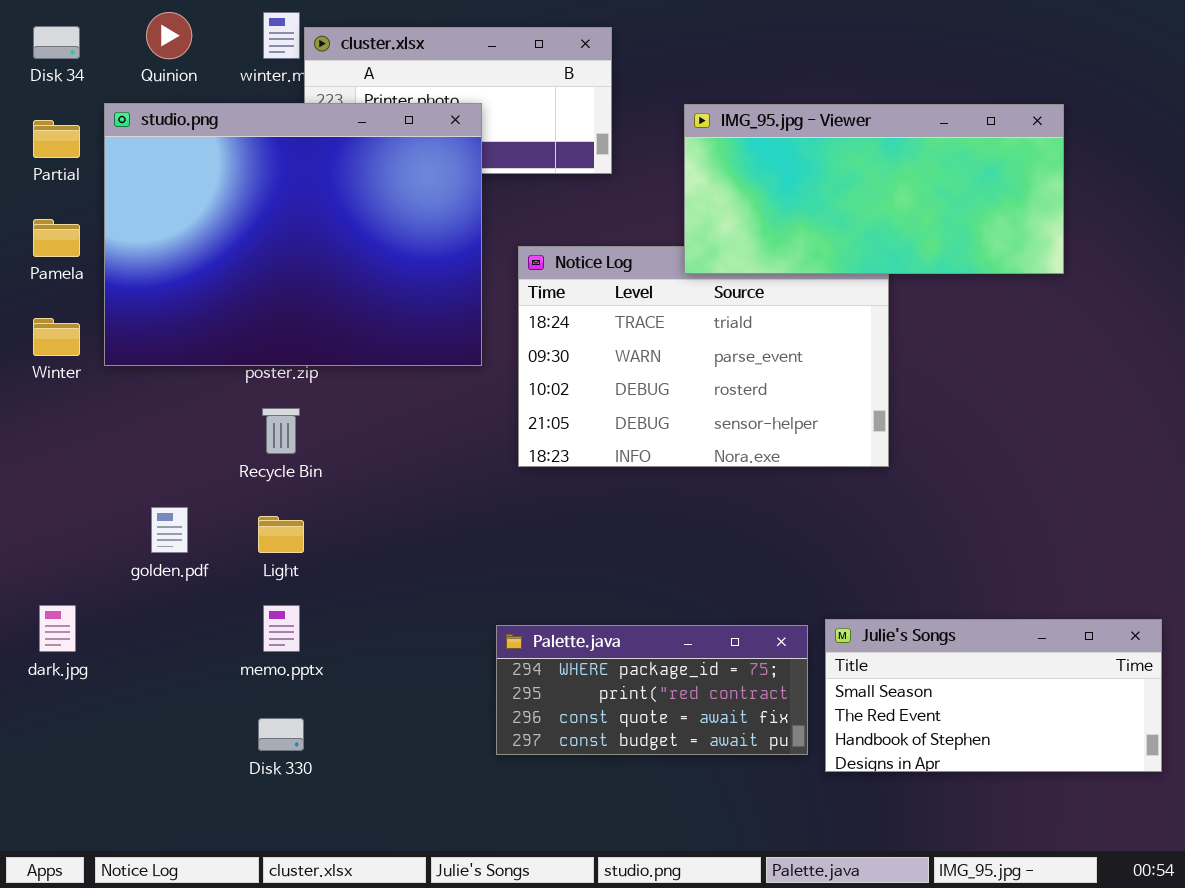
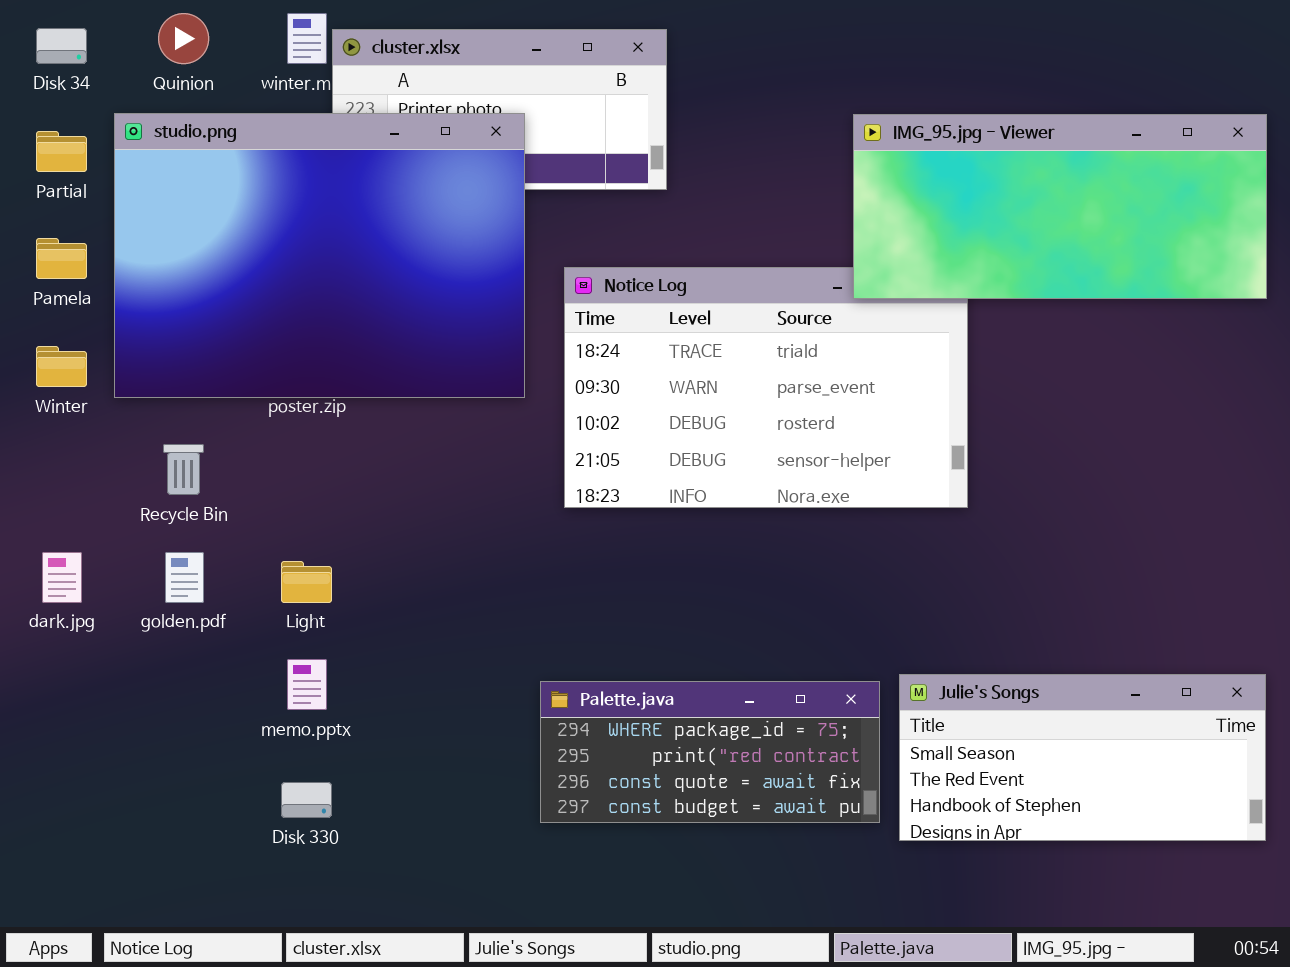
IMG_95.jpg - Viewer: [684,104,1064,274] -> [853,114,1267,299], moved
Recycle Bin: [262,408,300,454] -> [163,444,204,495], moved
dark.jpg: [39,605,76,652] -> [42,552,82,603], moved

